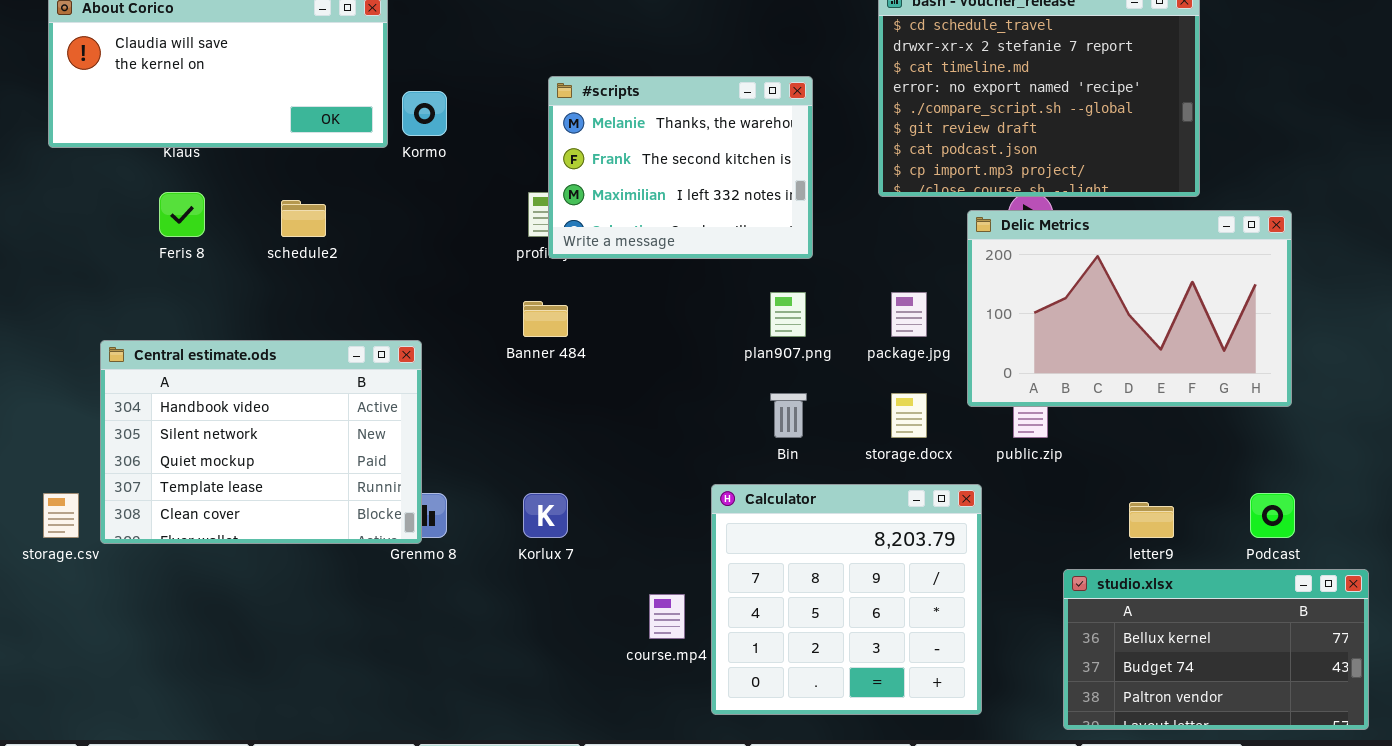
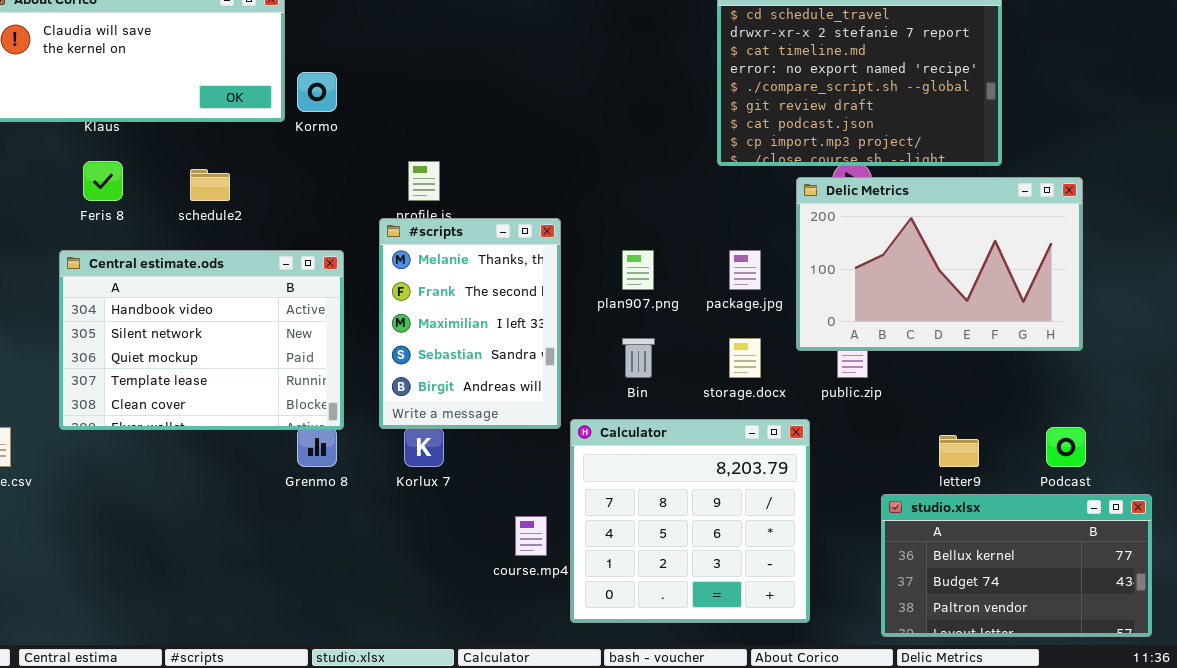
#scripts: [548,76,813,259] -> [379,218,561,429], moved, resized
Central estimate.ods: [100,340,422,544] -> [59,250,344,430], moved

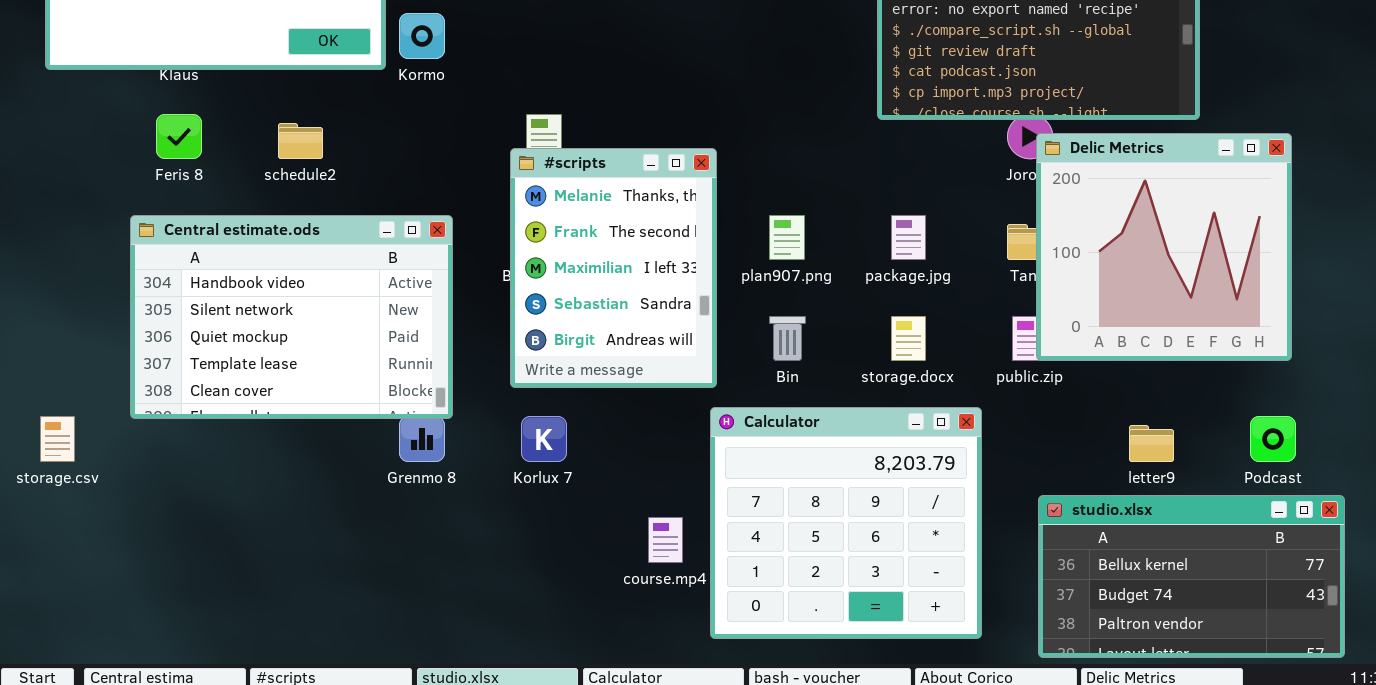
Delic Metrics: [796,177,1083,351] -> [1036,133,1292,361], resized
#scripts: [379,218,561,429] -> [510,148,717,388], moved
studio.xlsx: [881,494,1152,637] -> [1038,495,1345,658], moved

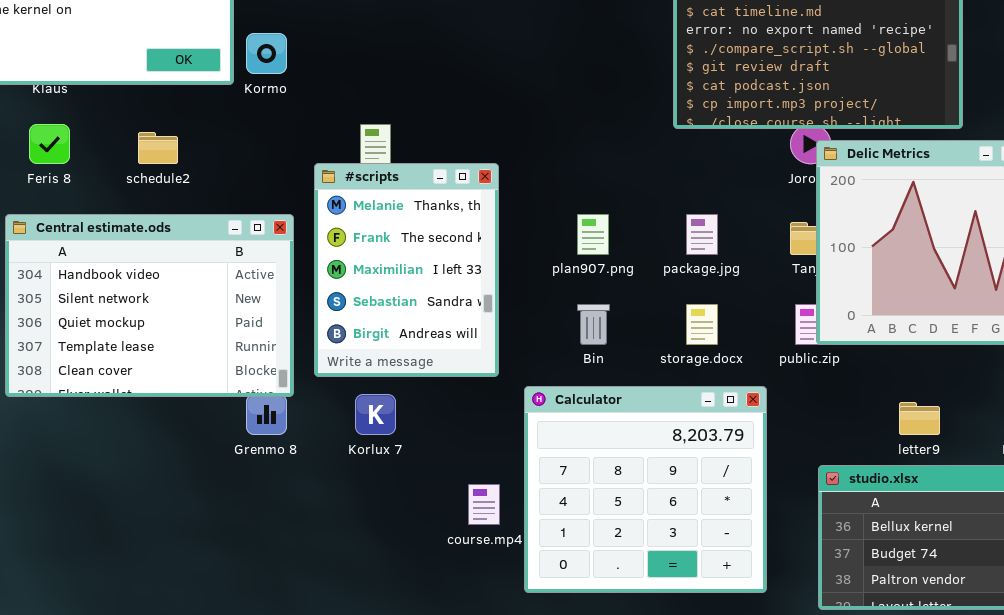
#scripts: [510,148,717,388] -> [314,163,499,377], moved

